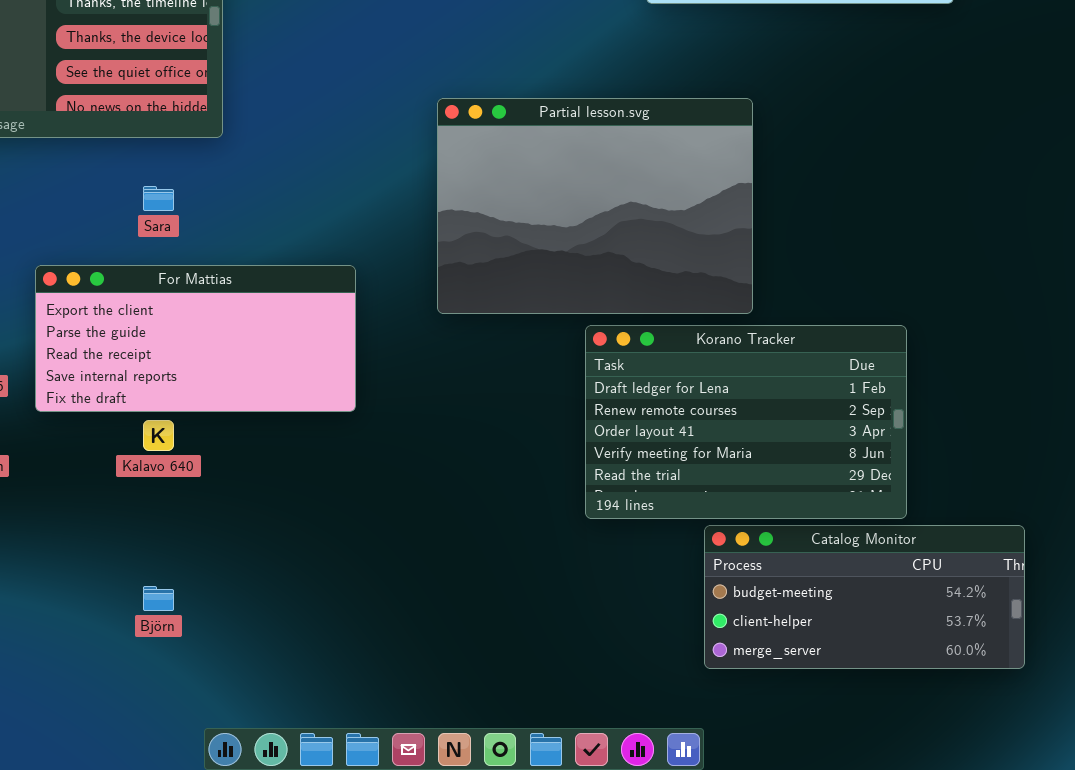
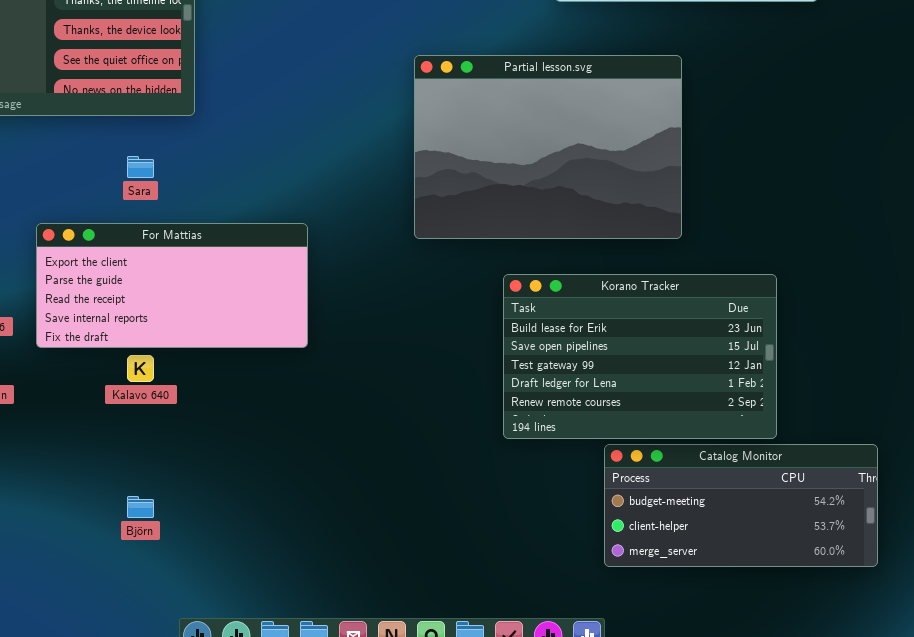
Partial lesson.svg: [437,98,753,314] -> [414,55,682,239], moved
Korano Tracker: [585,325,907,519] -> [503,274,777,439], scrolled up 3 rows

